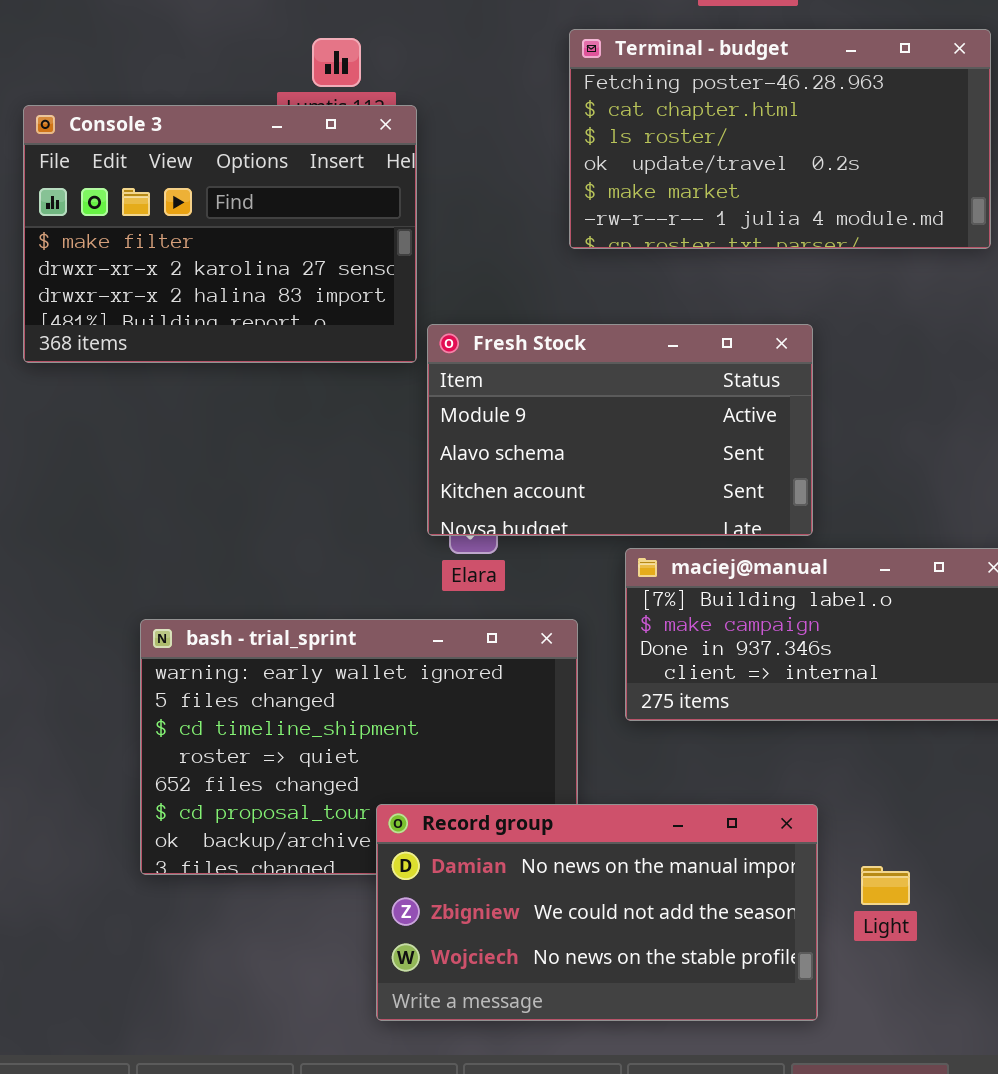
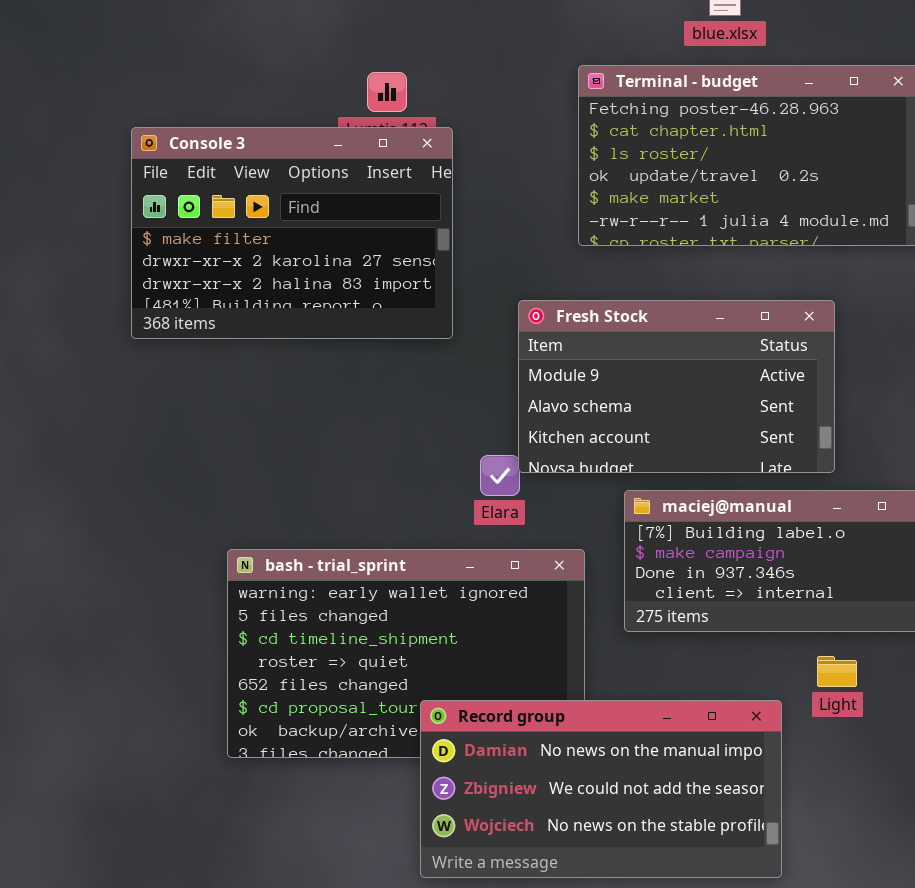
Fresh Stock: [427,324,813,536] -> [518,300,835,473], moved
Light: [861,866,910,905] -> [817,656,857,687], moved

